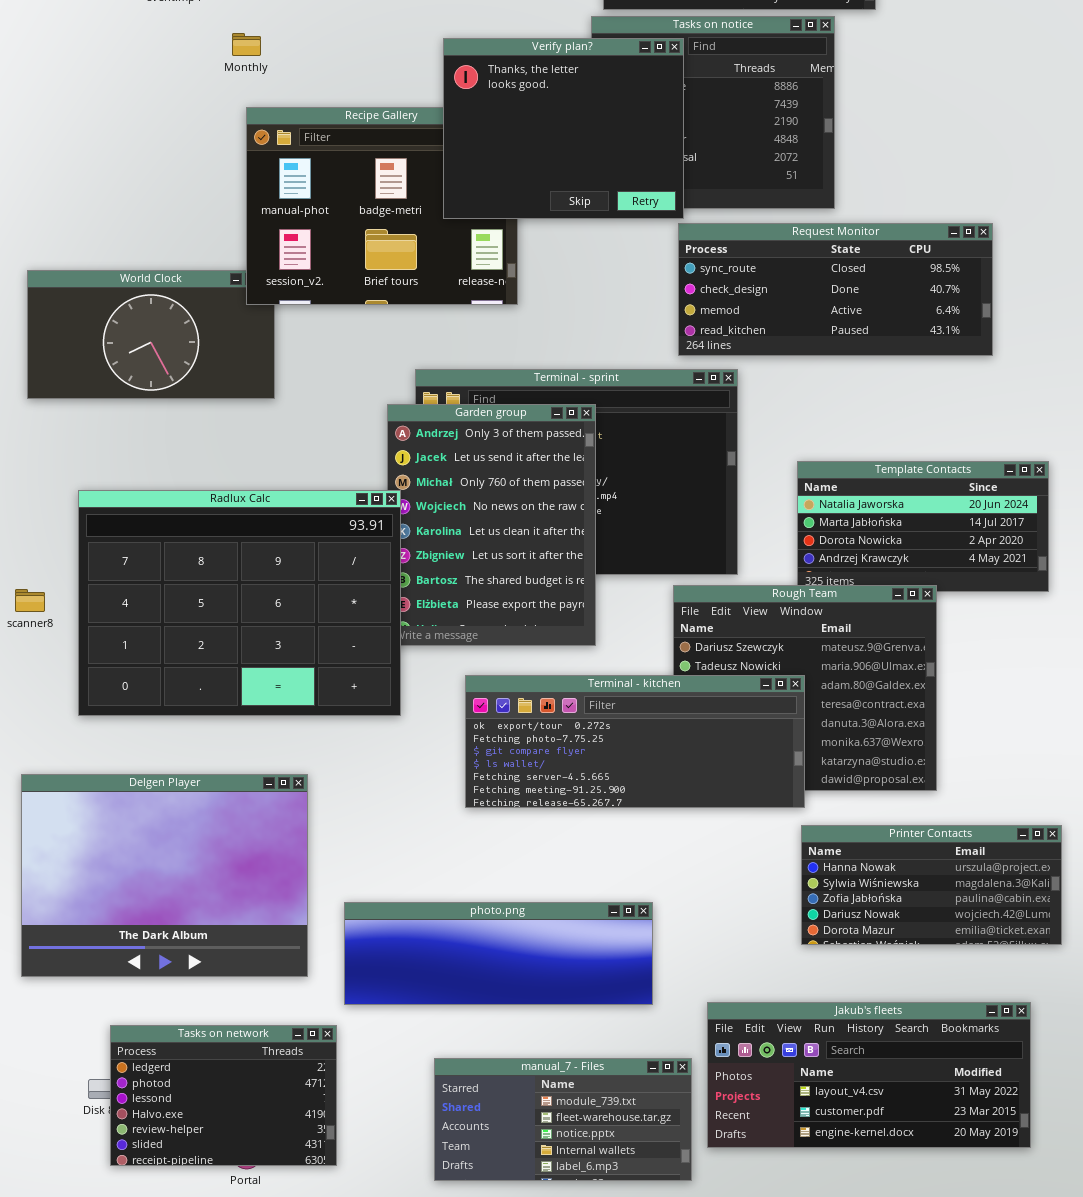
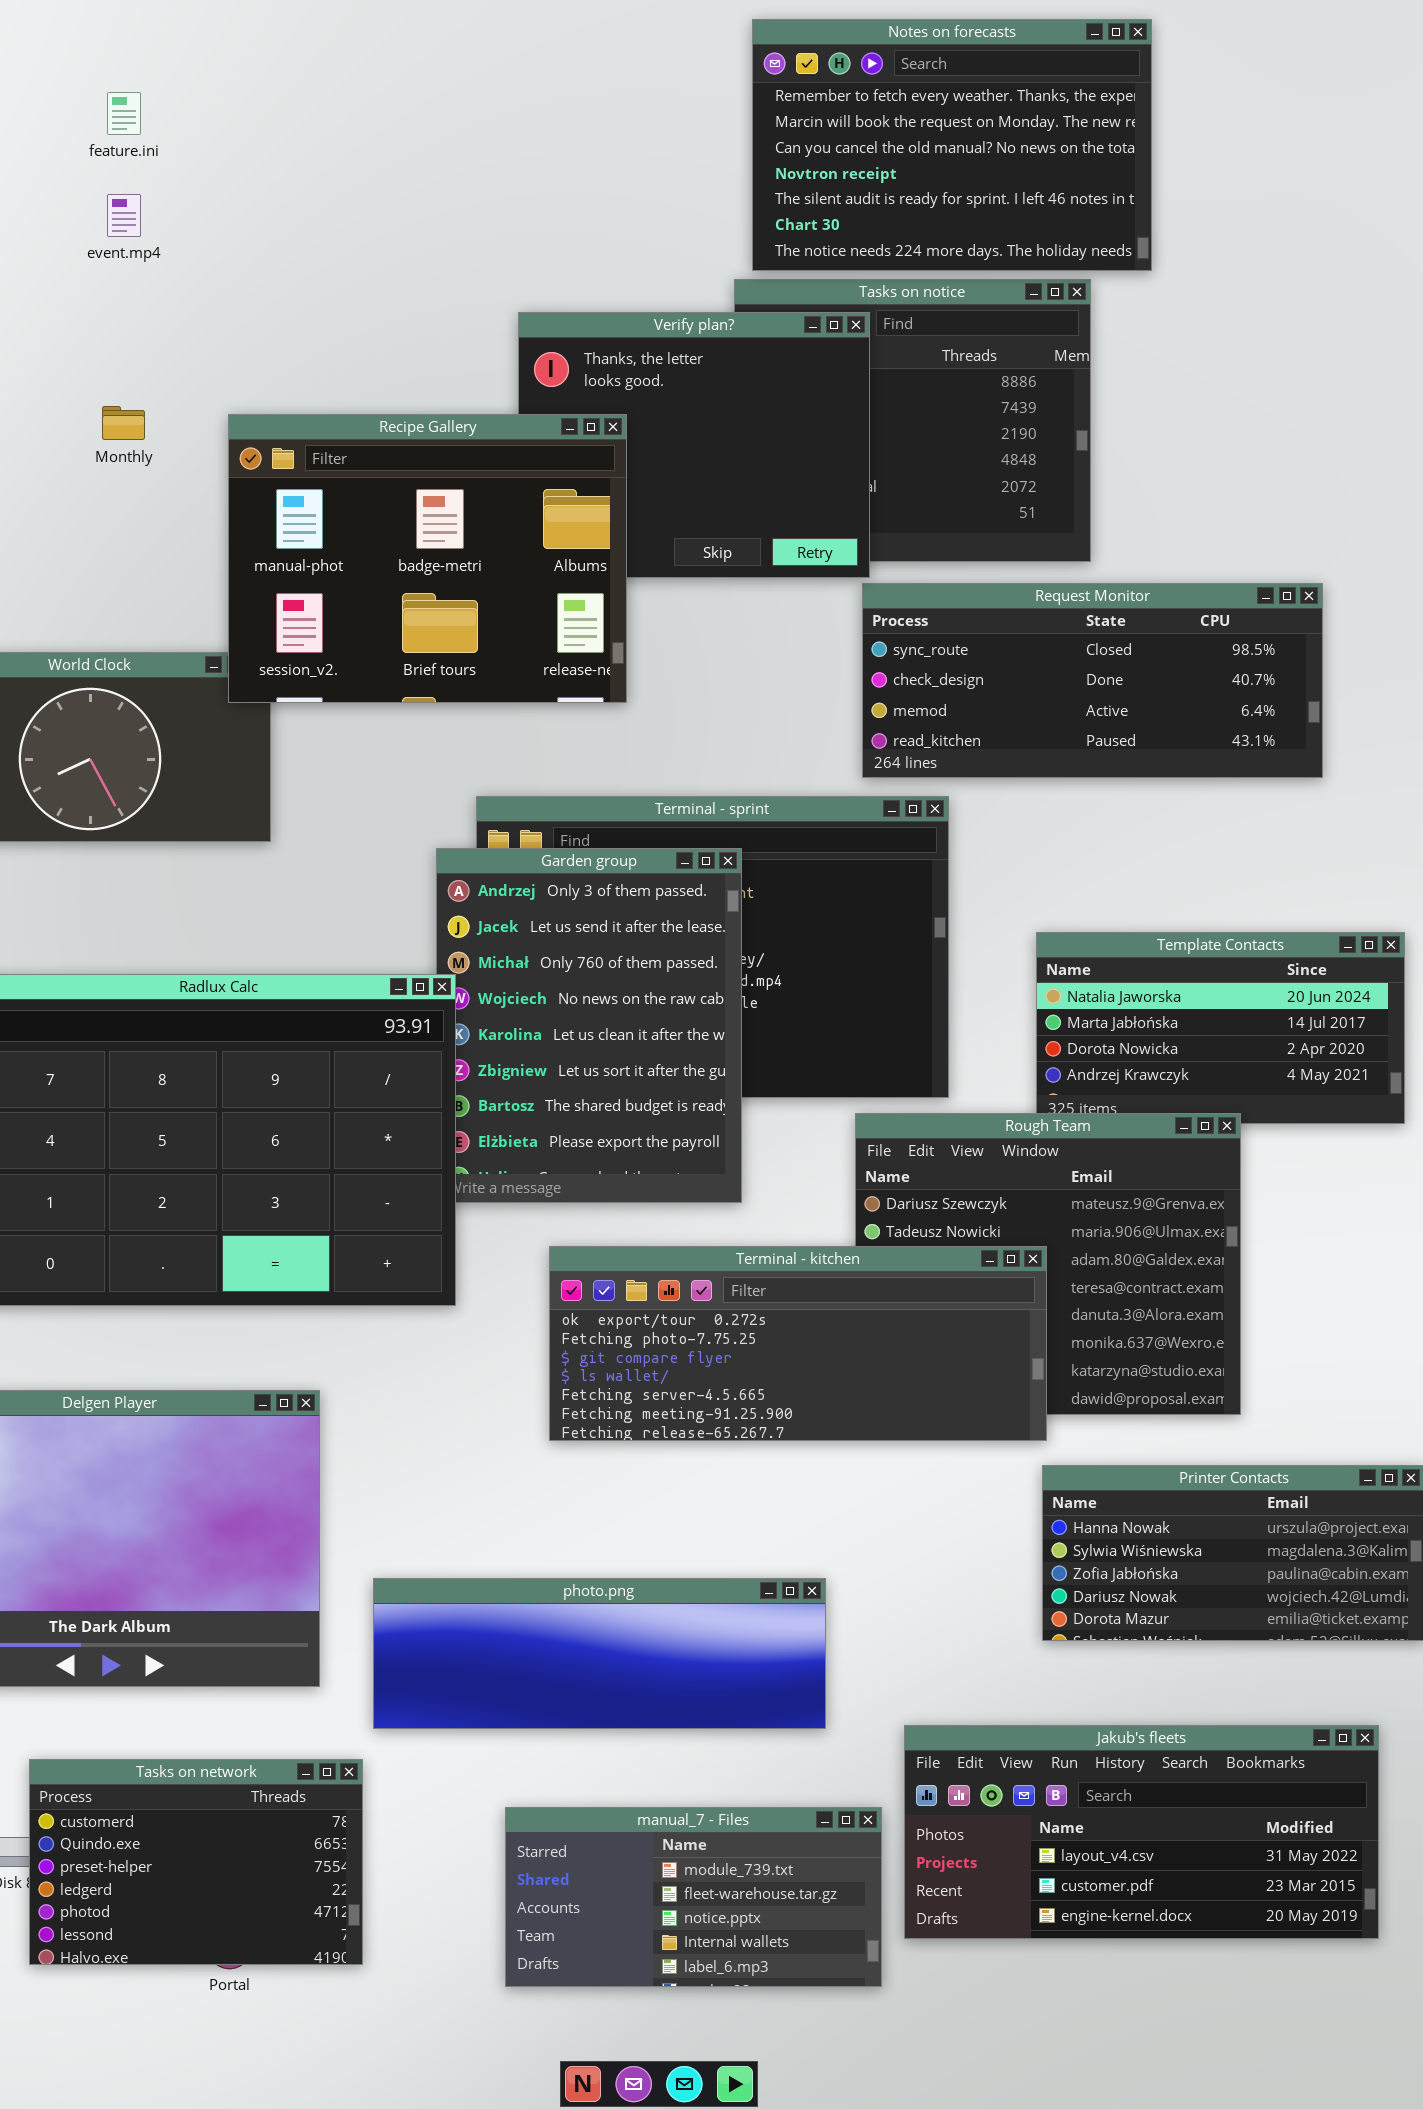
Monthly: [232,33,261,56] -> [102,406,145,440], moved
Recipe Gallery: [246,107,518,305] -> [228,414,627,703], raised
Tasks on network: [110,1025,337,1166] -> [29,1759,363,1965], scrolled up 3 rows

